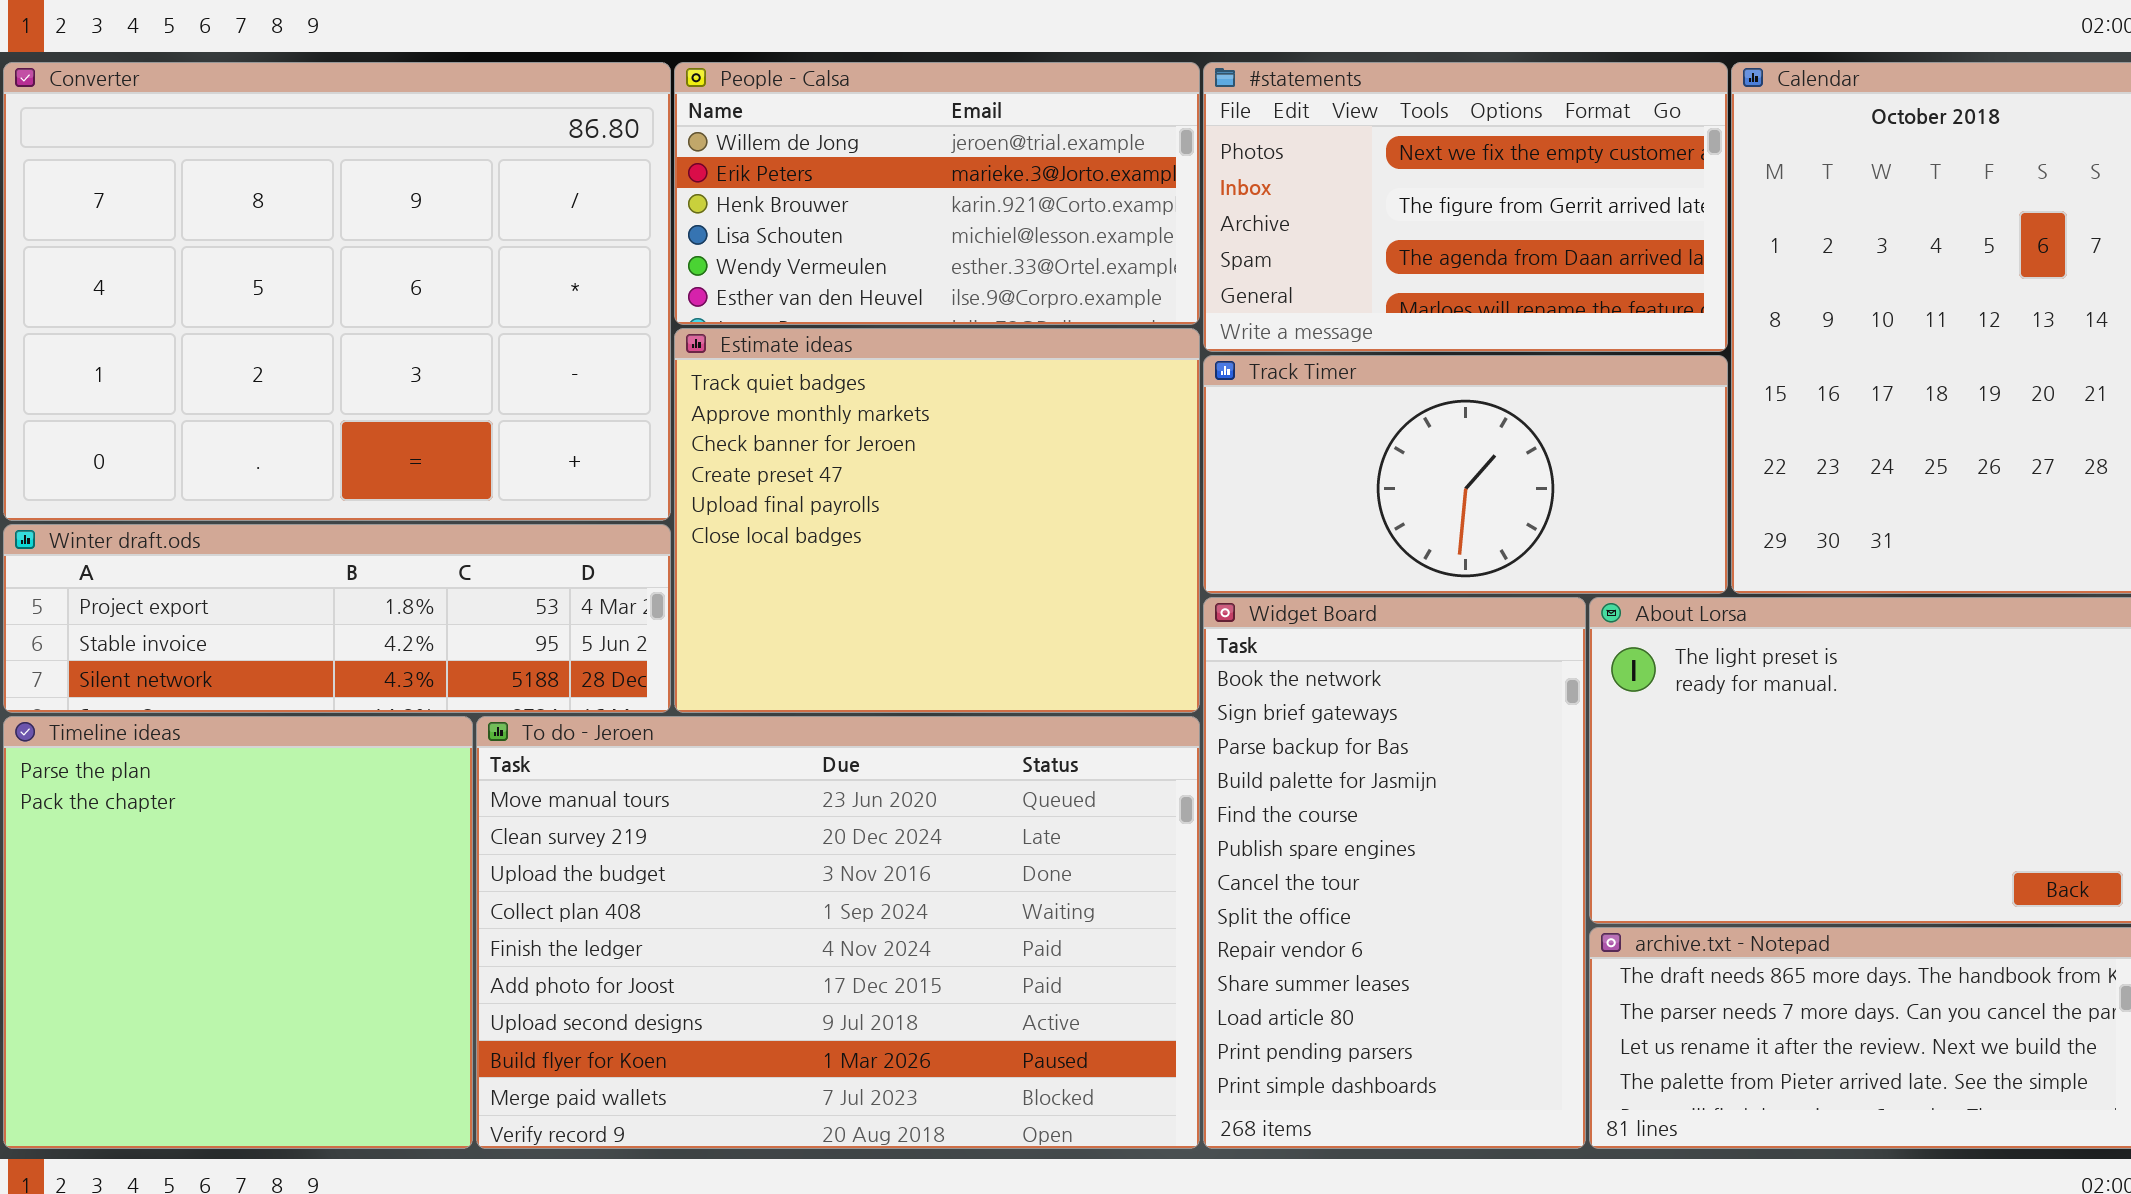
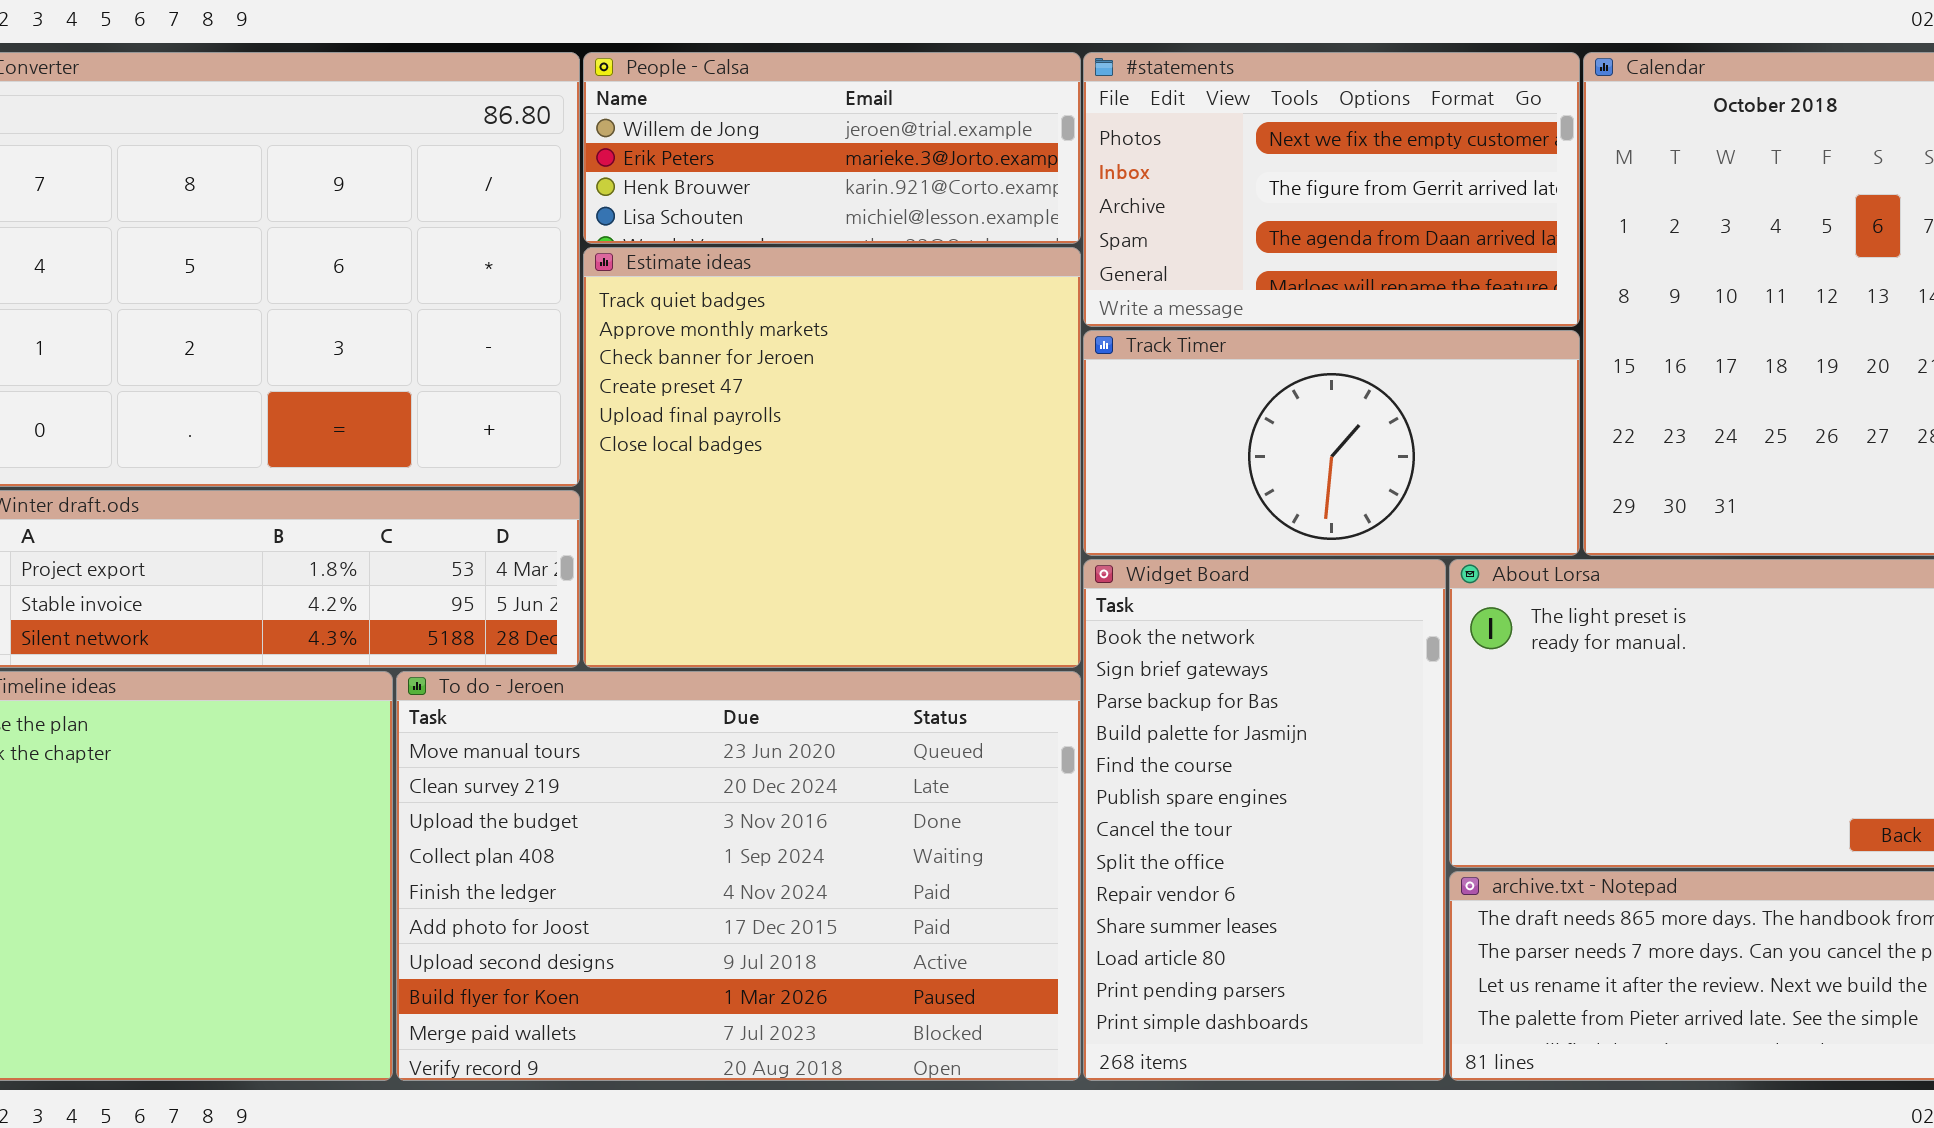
People - Calsa: [674,62,1200,325] -> [583,52,1081,244], resized
Estimate ideas: [674,328,1200,713] -> [583,247,1081,668], resized

